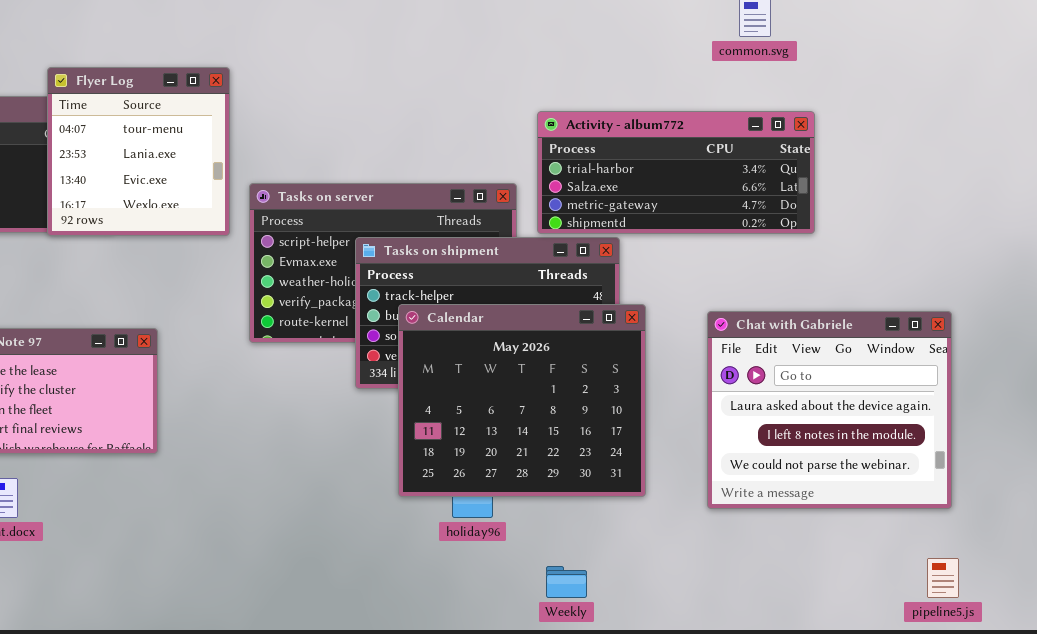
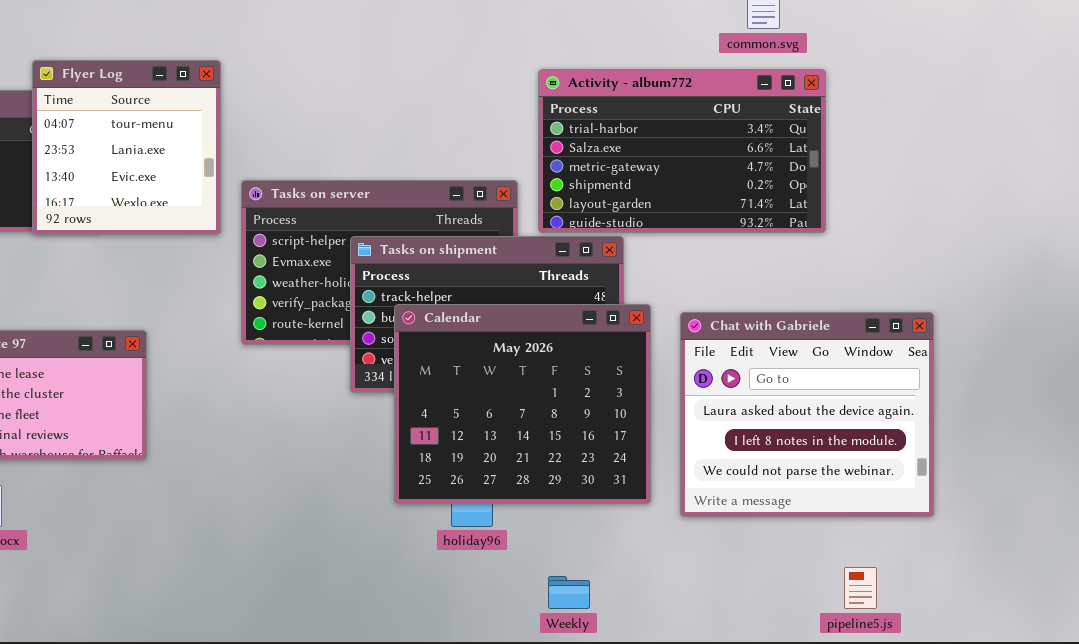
Activity - album772: [537,111,815,234] -> [538,69,826,233], resized
Chat with Gabriele: [707,311,952,509] -> [680,312,934,517], moved
pipeline5.js: [927,558,959,598] -> [844,567,877,609], moved

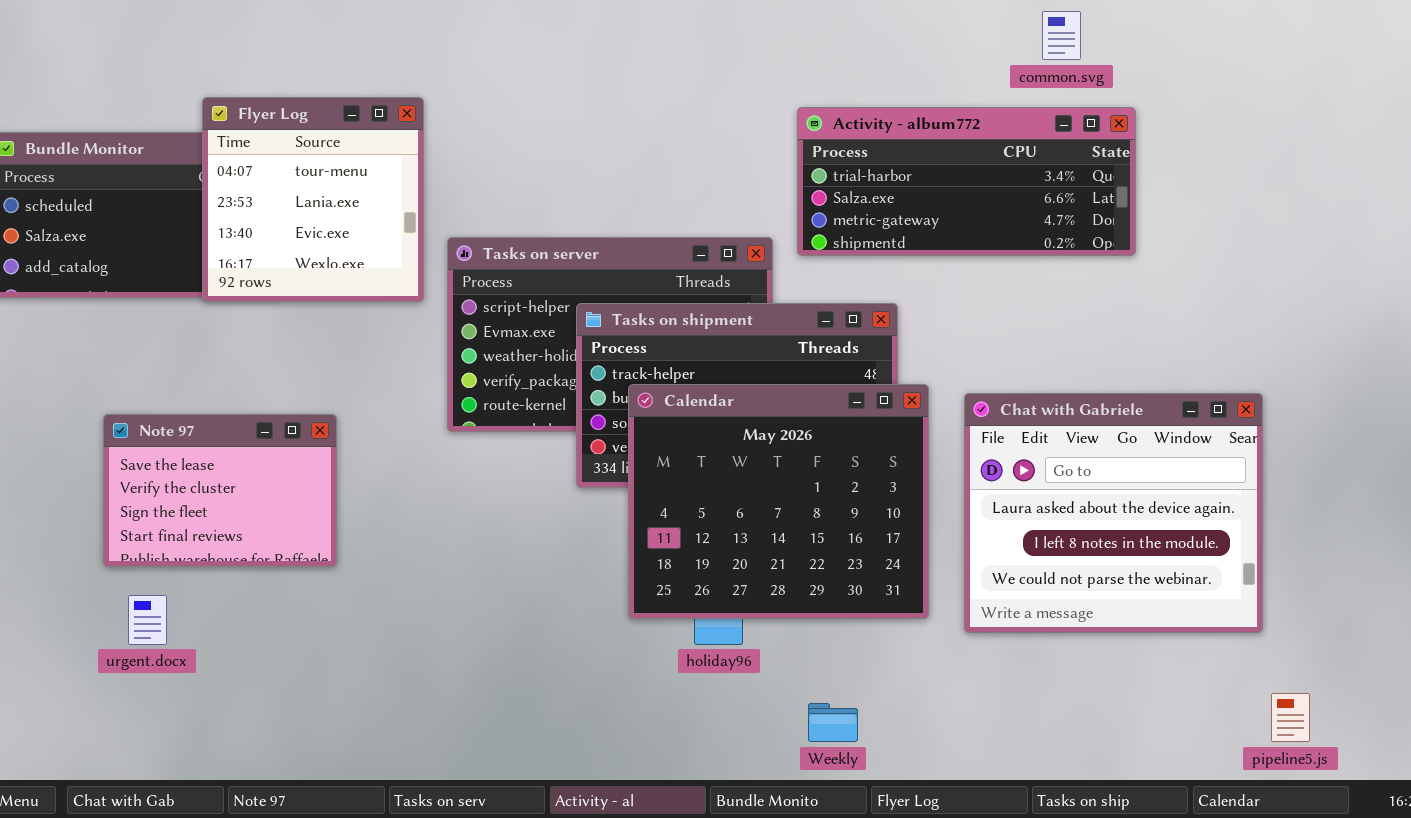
Activity - album772: [538,69,826,233] -> [797,107,1136,256], resized
pipeline5.js: [844,567,877,609] -> [1271,693,1310,742], moved

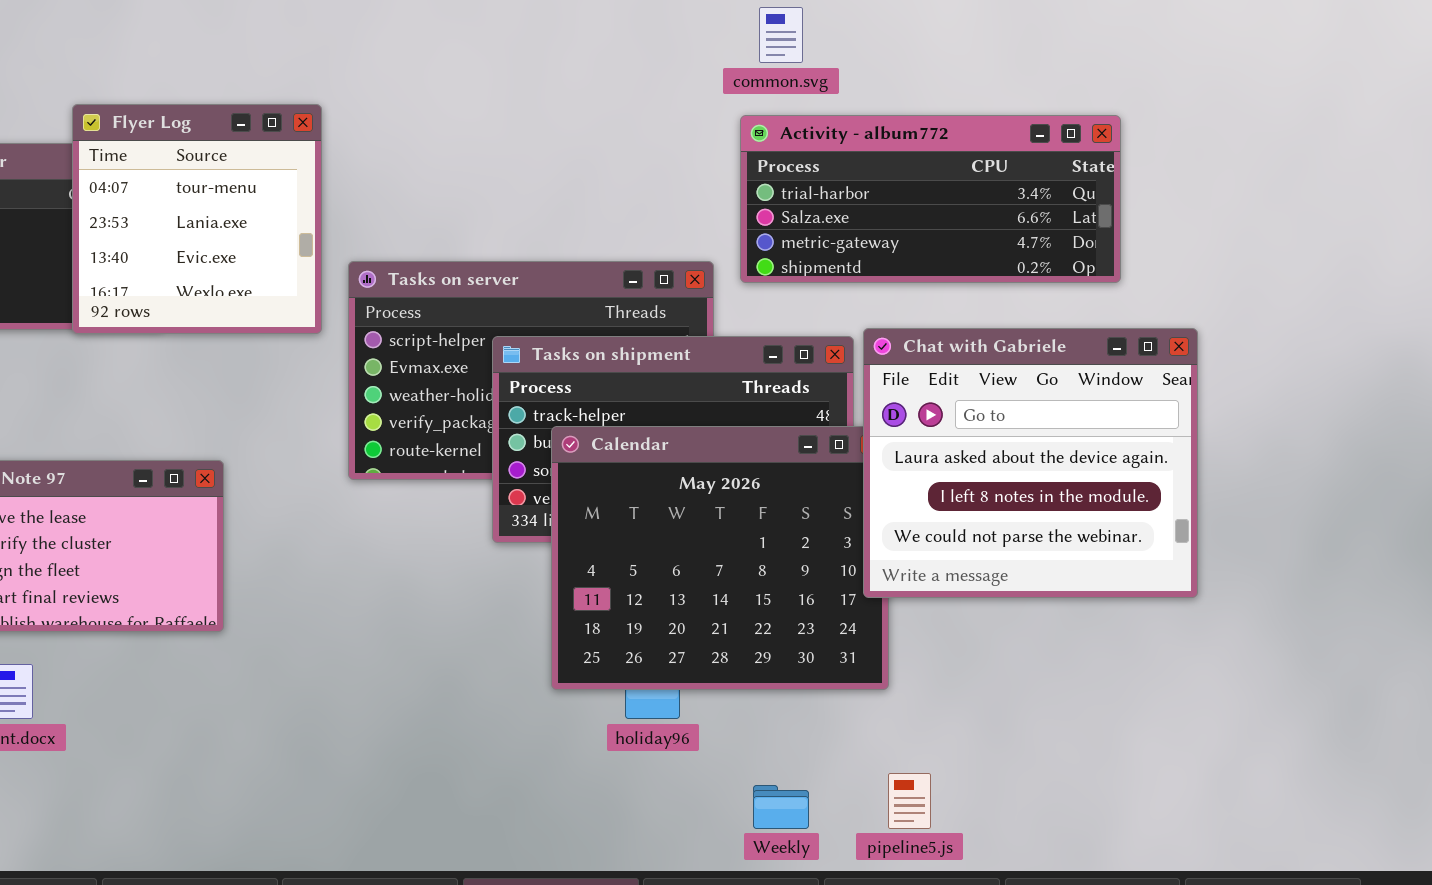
common.svg: [1042,11,1081,60] -> [759,7,803,63], moved
Chat with Gabriele: [964,393,1263,633] -> [863,328,1198,598], moved
pipeline5.js: [1271,693,1310,742] -> [888,773,931,829], moved

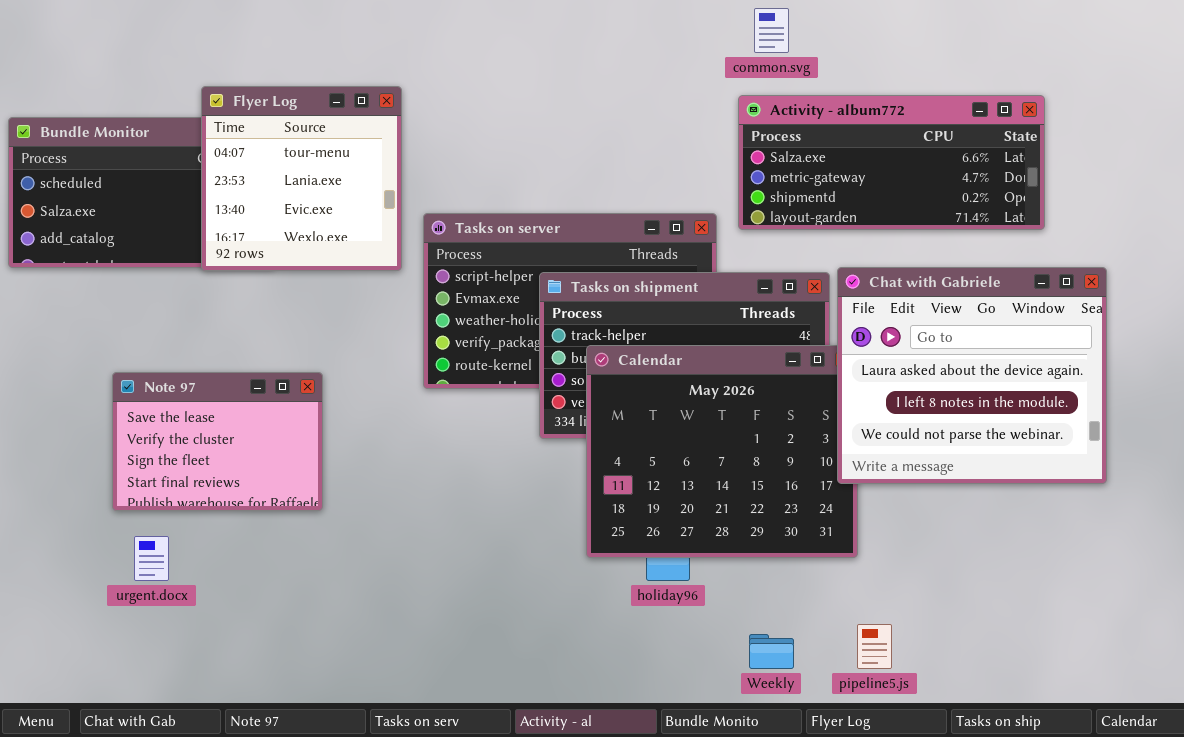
Activity - album772: [740,115,1121,283] -> [738,95,1045,230], scrolled down 1 row

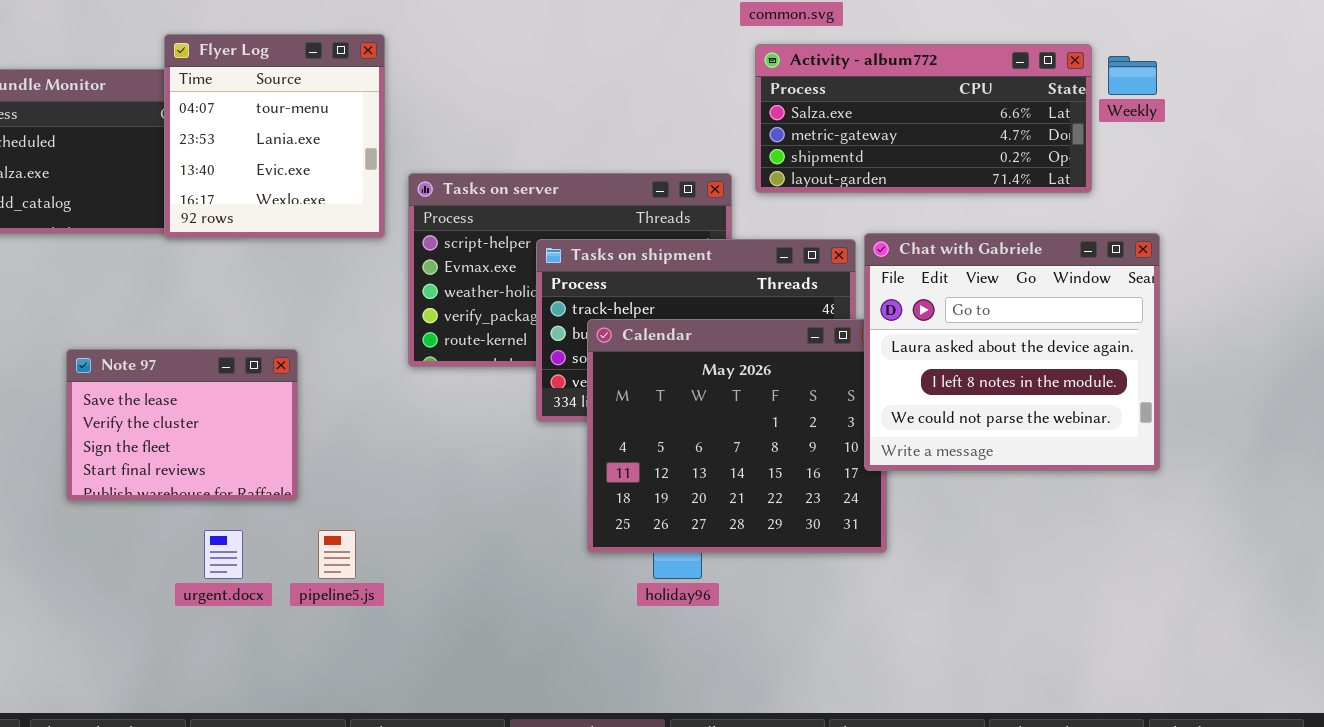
urgent.docx: [134,536,169,581] -> [204,530,243,579], moved
pipeline5.js: [857,624,892,669] -> [318,530,356,579], moved
Weekly: [749,634,794,669] -> [1108,56,1157,95], moved

